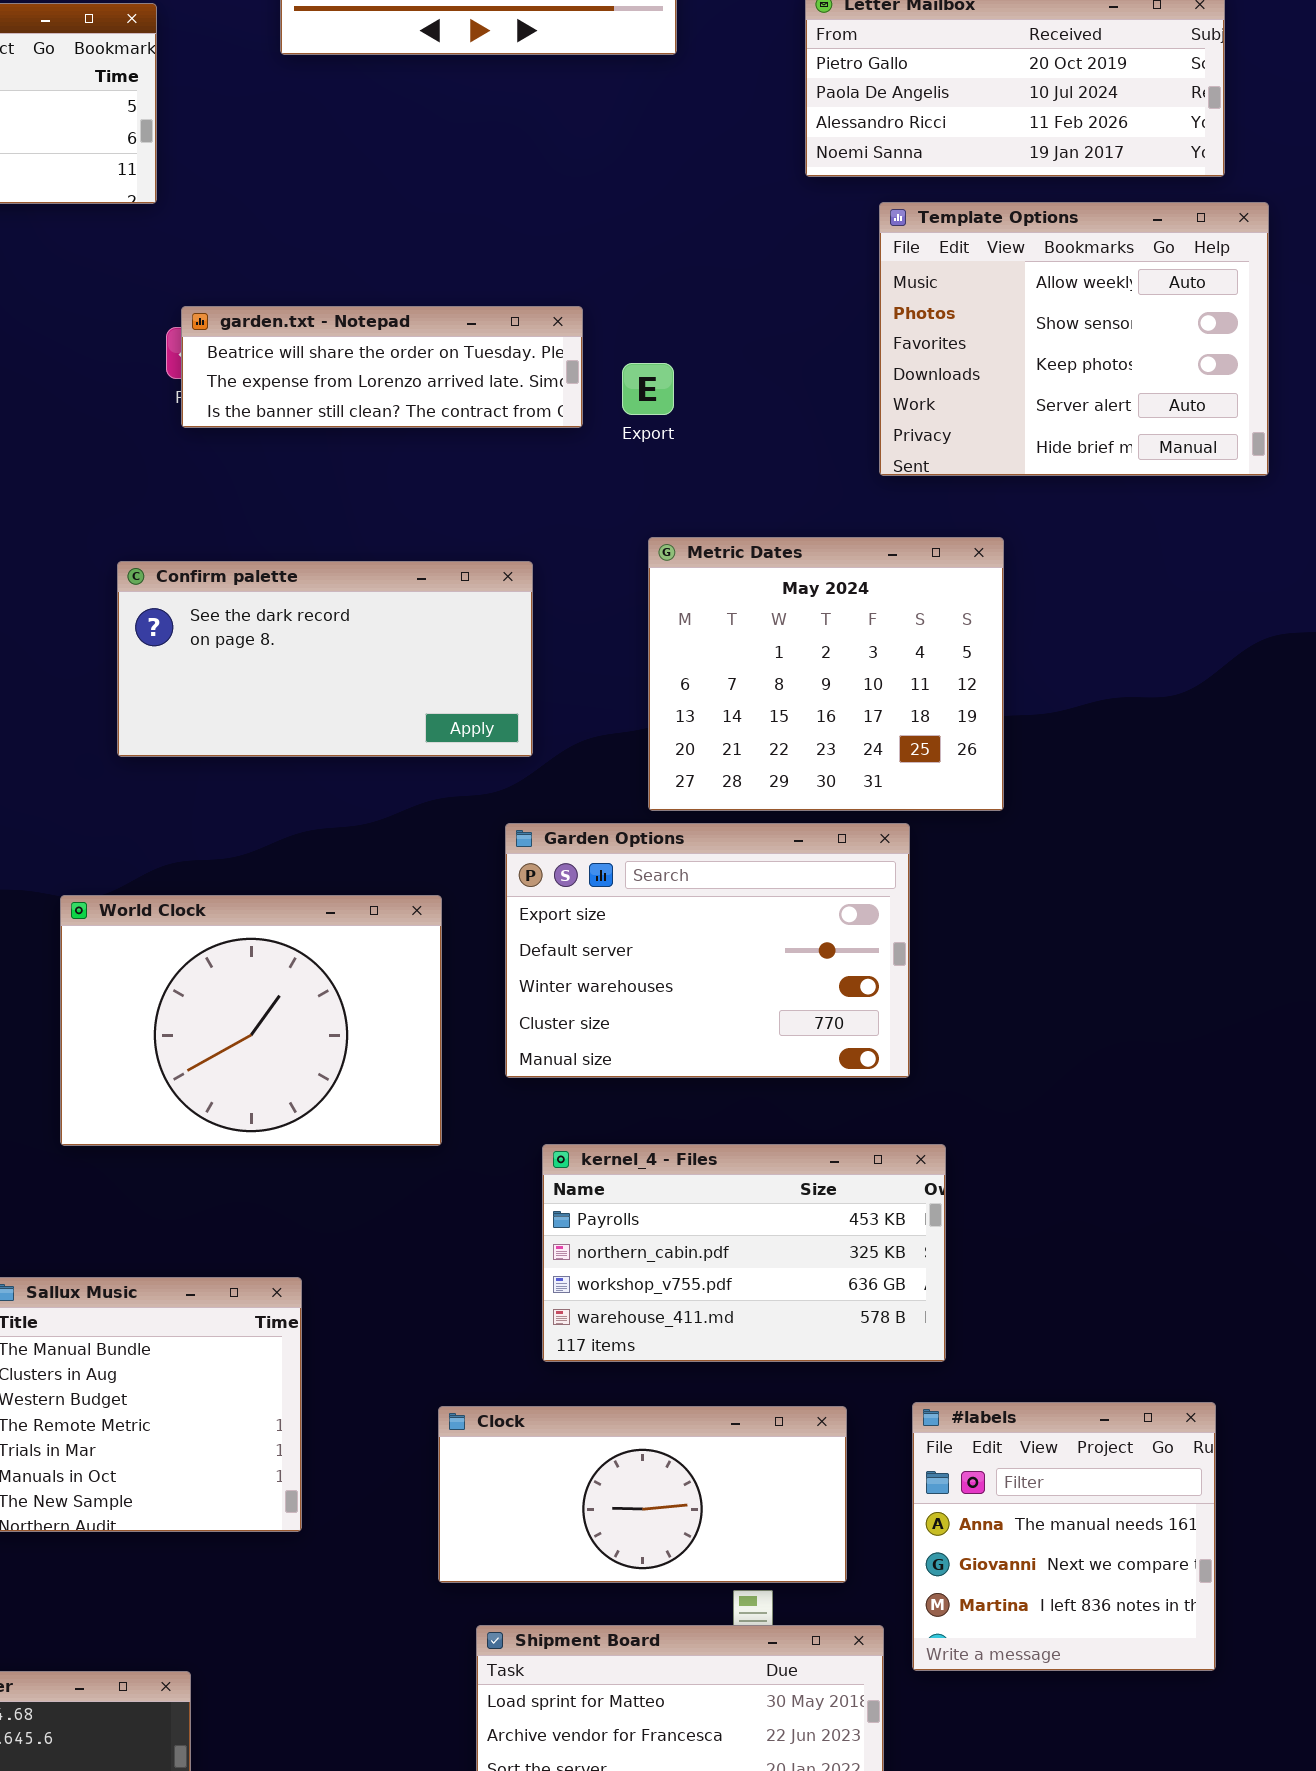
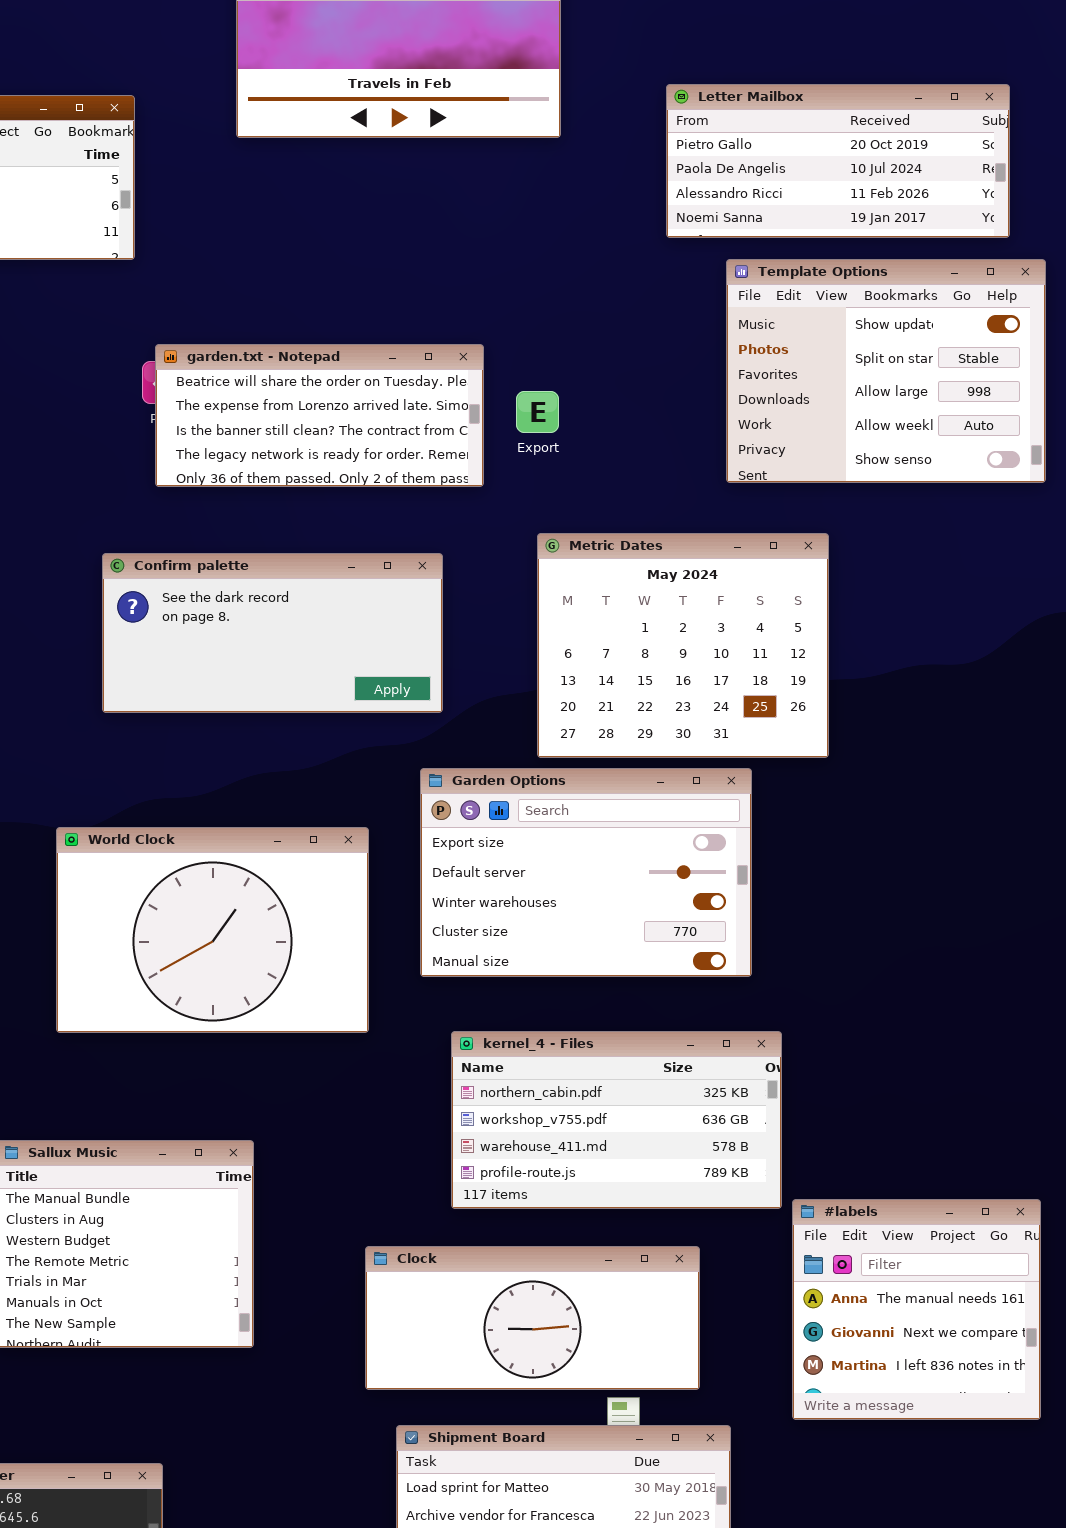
Template Options: [879,202,1269,476] -> [726,259,1046,483], scrolled up 3 rows
garden.txt - Notepad: [181,306,583,428] -> [155,344,484,487], resized
kernel_4 - Files: [542,1144,946,1362] -> [451,1031,782,1209], scrolled down 1 row
#labels: [912,1402,1216,1671] -> [792,1199,1041,1420], moved

